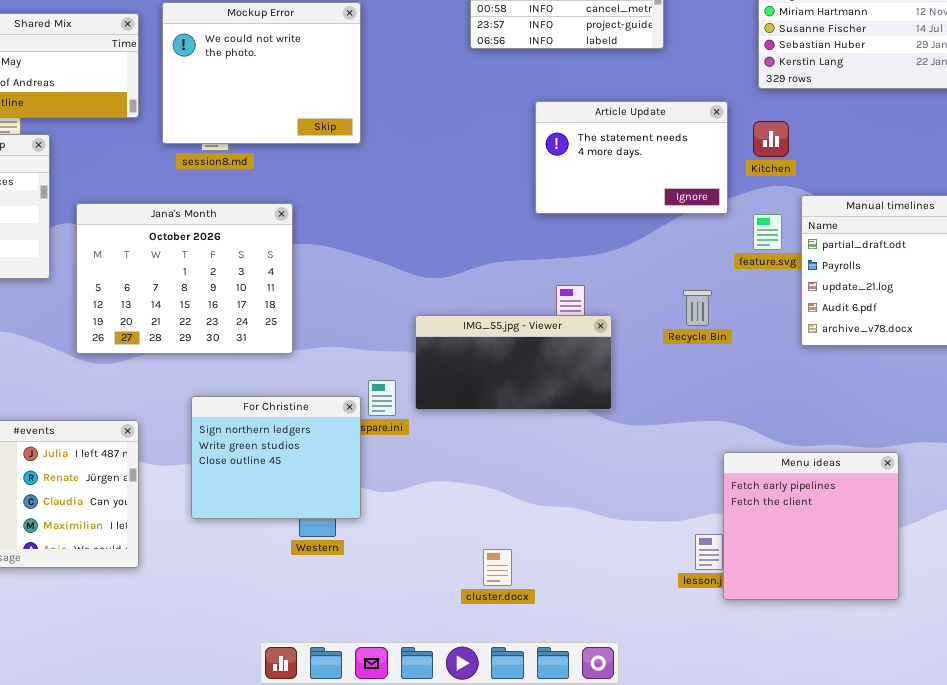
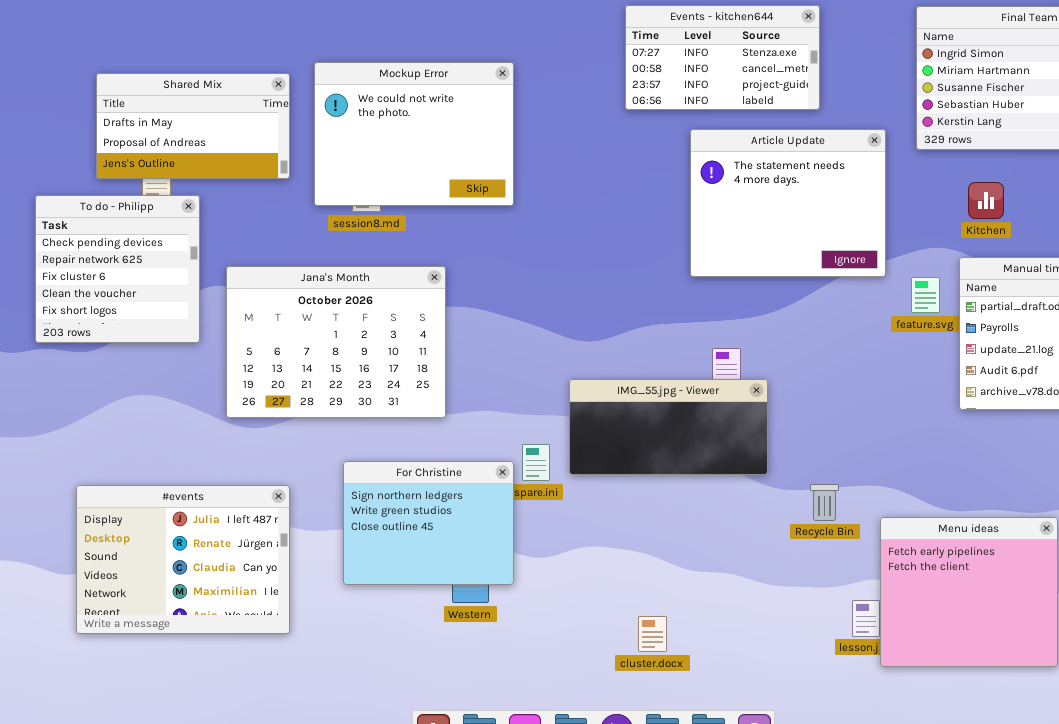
Article Update: [535,101,728,214] -> [690,129,886,277], resized
Kitchen: [753,121,789,157] -> [968,182,1004,219], moved
Recycle Bin: [683,290,712,326] -> [810,484,839,521], moved

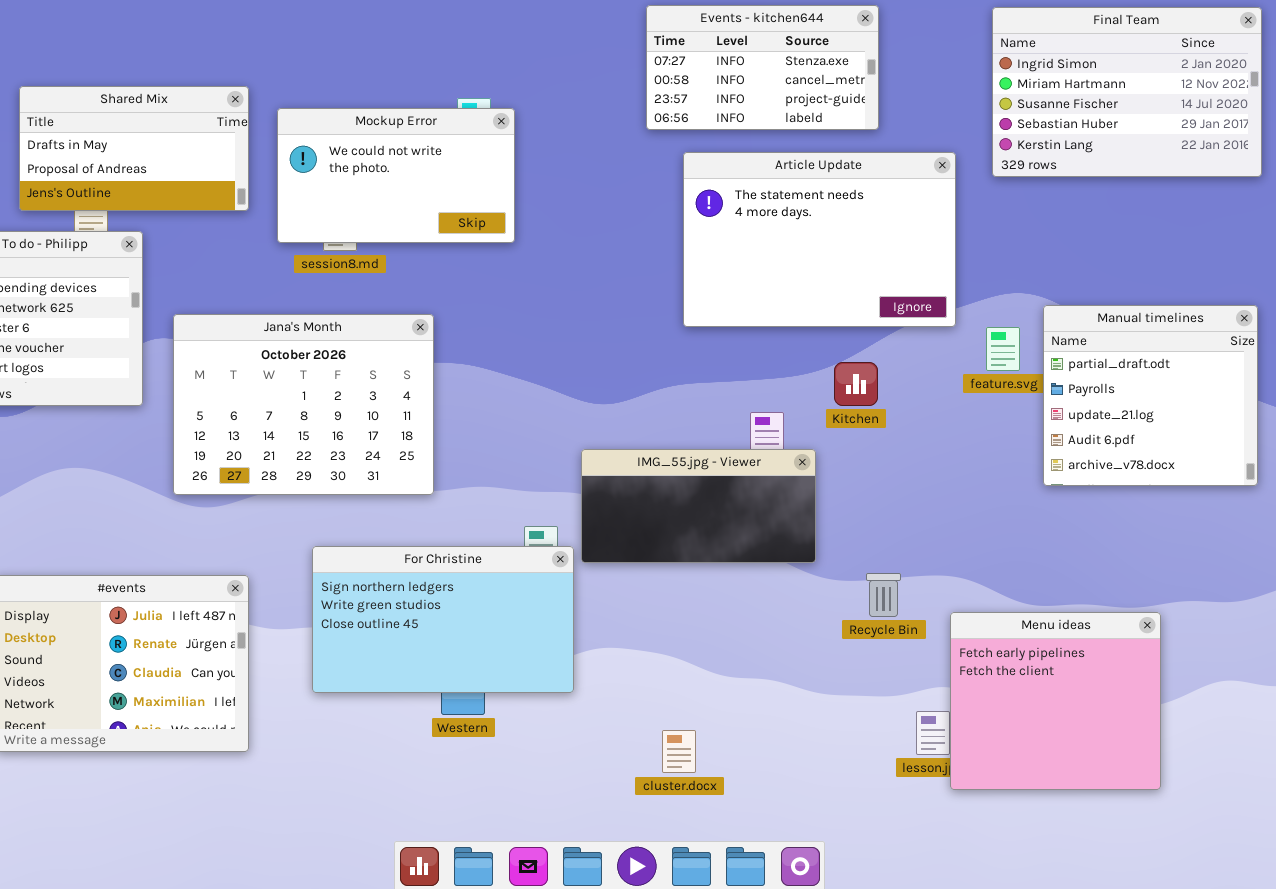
Mockup Error: [314,62,514,206] -> [277,108,515,243], resized
Article Update: [690,129,886,277] -> [683,152,956,327], resized
Kitchen: [968,182,1004,219] -> [834,362,878,406], moved
For Christine: [343,461,514,585] -> [312,546,574,693], resized

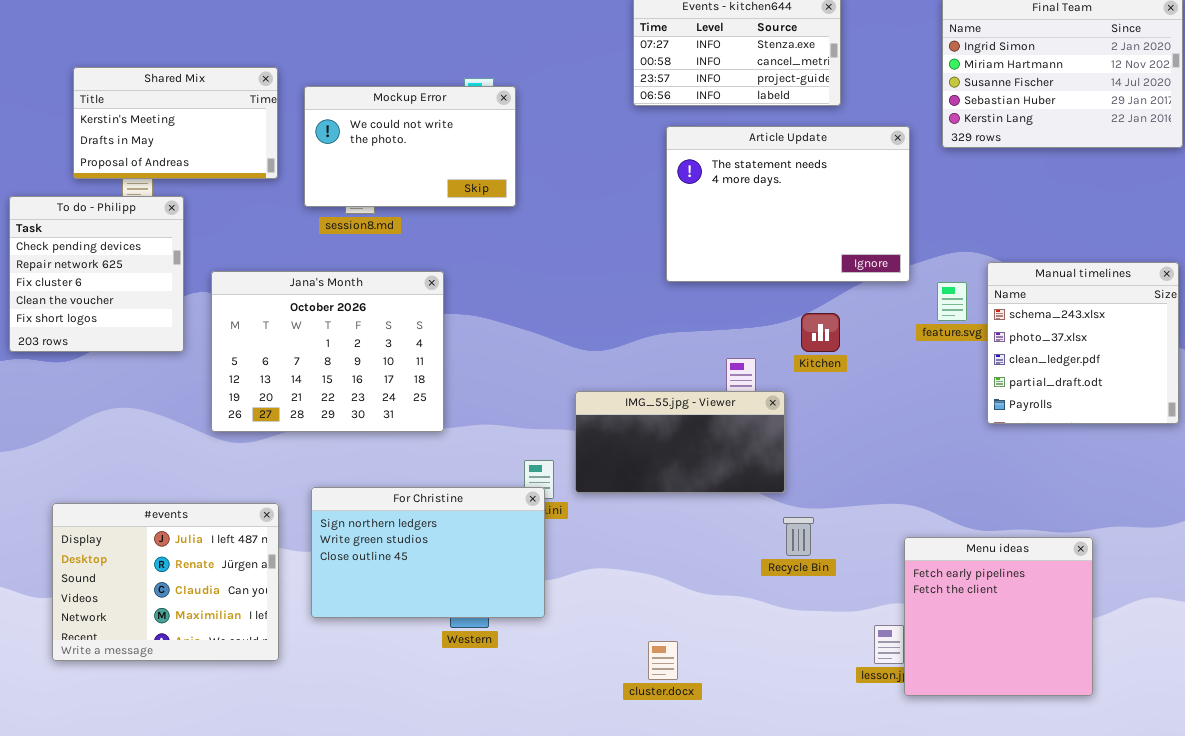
Shared Mix: [19,86,249,211] -> [73,67,278,179], scrolled up 1 row
Manual timelines: [1043,305,1258,486] -> [987,262,1179,424], scrolled up 3 rows
For Christine: [312,546,574,693] -> [311,487,545,618], moved
Recycle Bin: [866,573,901,617] -> [783,517,814,556], moved

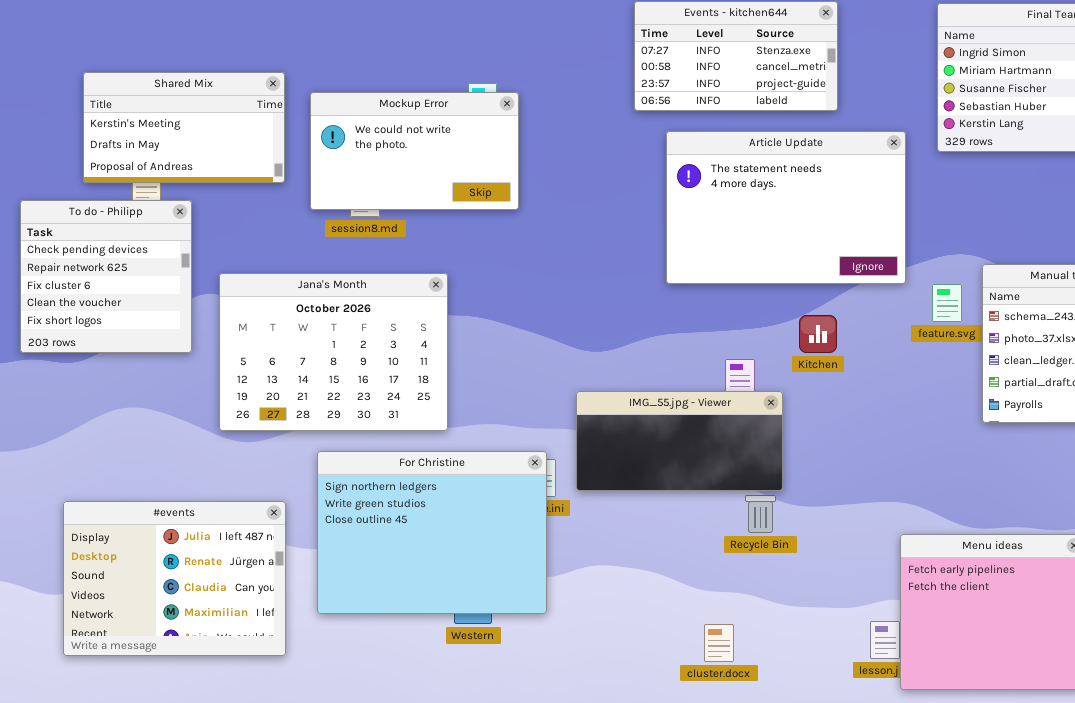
For Christine: [311,487,545,618] -> [317,451,547,614], resized
Recycle Bin: [783,517,814,556] -> [745,495,776,533], moved
cluster.docx: [648,641,678,680] -> [704,624,734,662], moved

